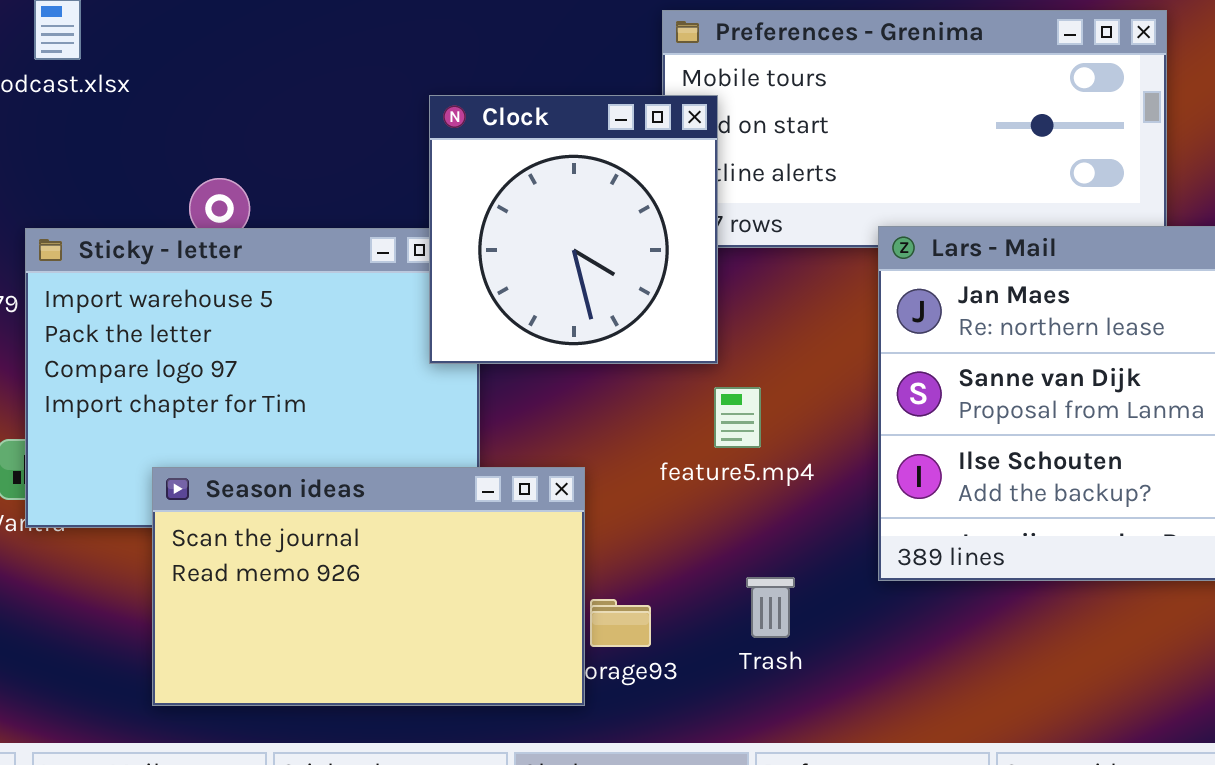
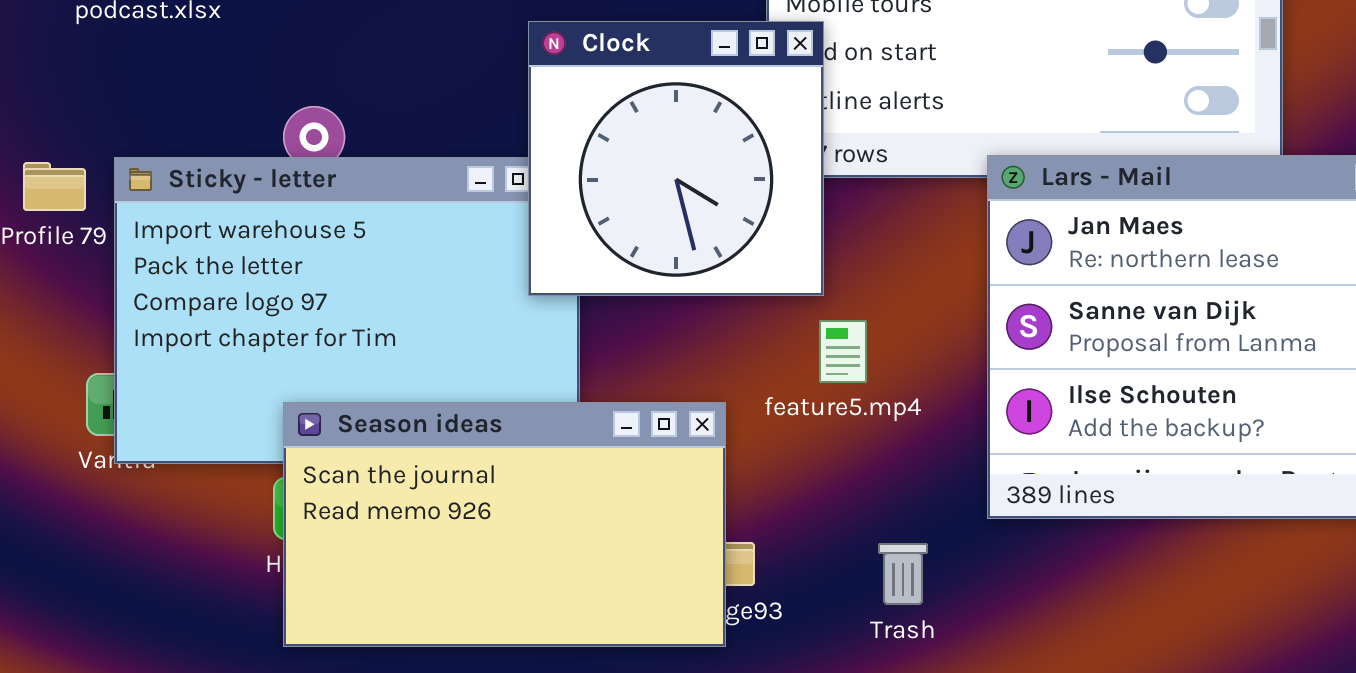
Season ideas: [152,467,585,706] -> [283,402,726,647], moved
Trash: [746,577,795,638] -> [878,543,928,605], moved

